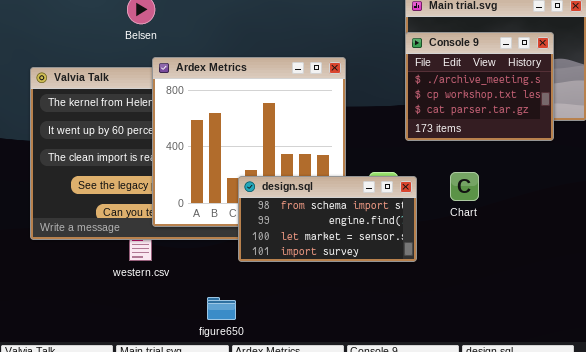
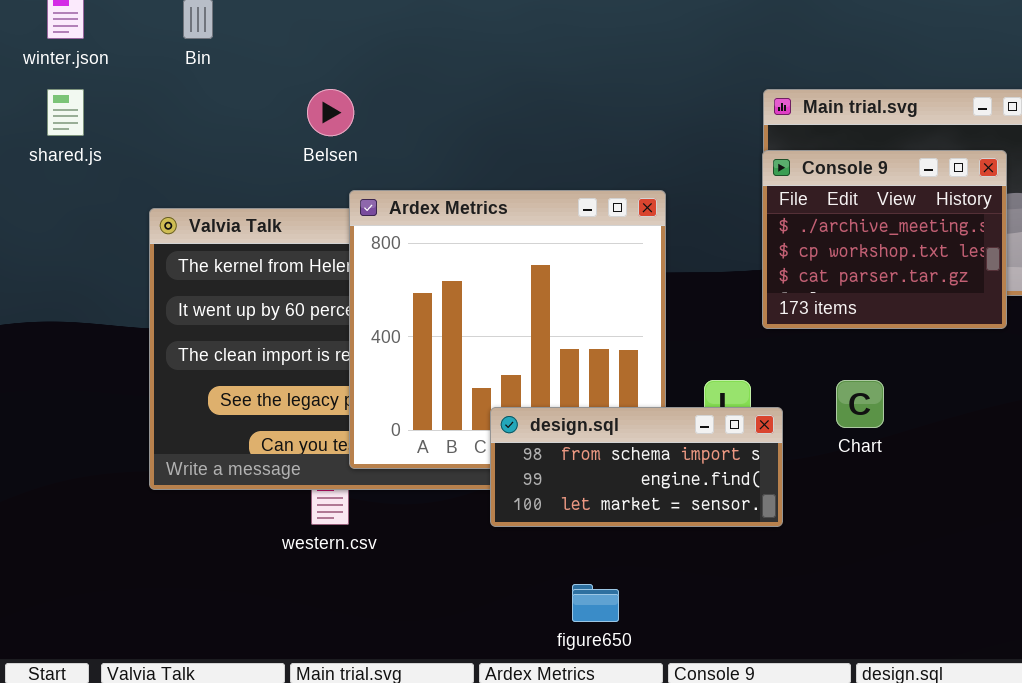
design.sql: [238,176,417,262] -> [490,407,783,527], resized
figure650: [207,297,236,320] -> [572,584,619,622], moved

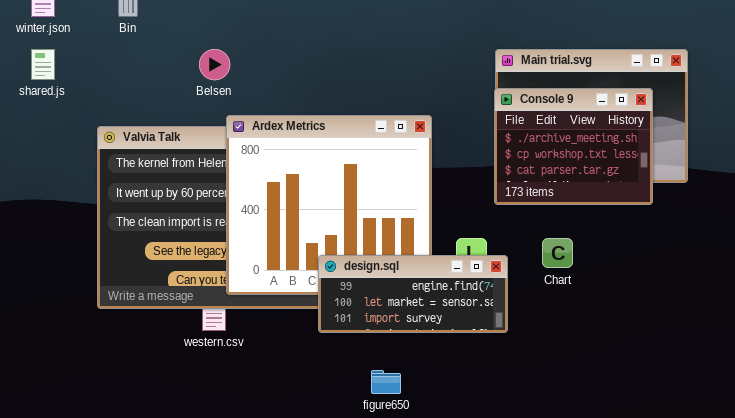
design.sql: [490,407,783,527] -> [318,255,508,333], scrolled down 1 row

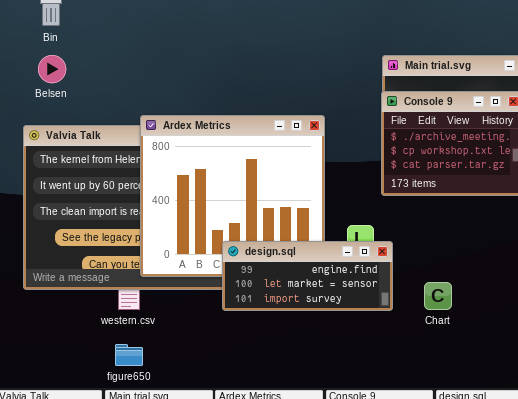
Belsen: [199,49,230,80] -> [38,55,66,83], moved
Chart: [542,238,573,268] -> [424,282,452,310], moved
figure650: [371,370,401,394] -> [115,344,143,366], moved

